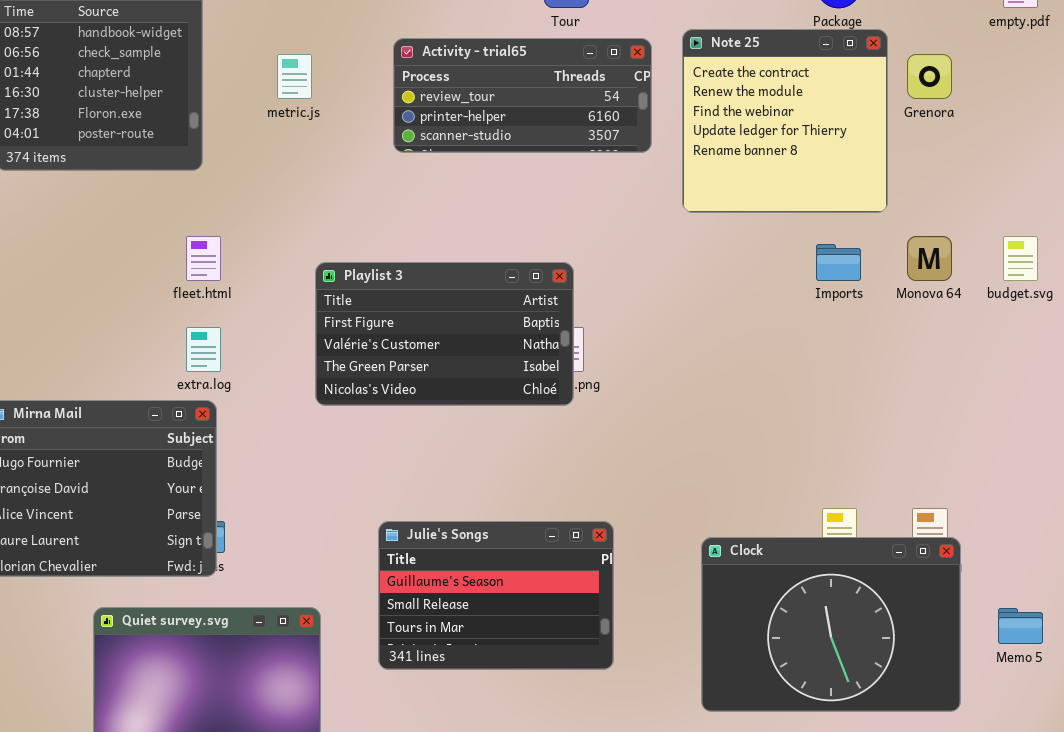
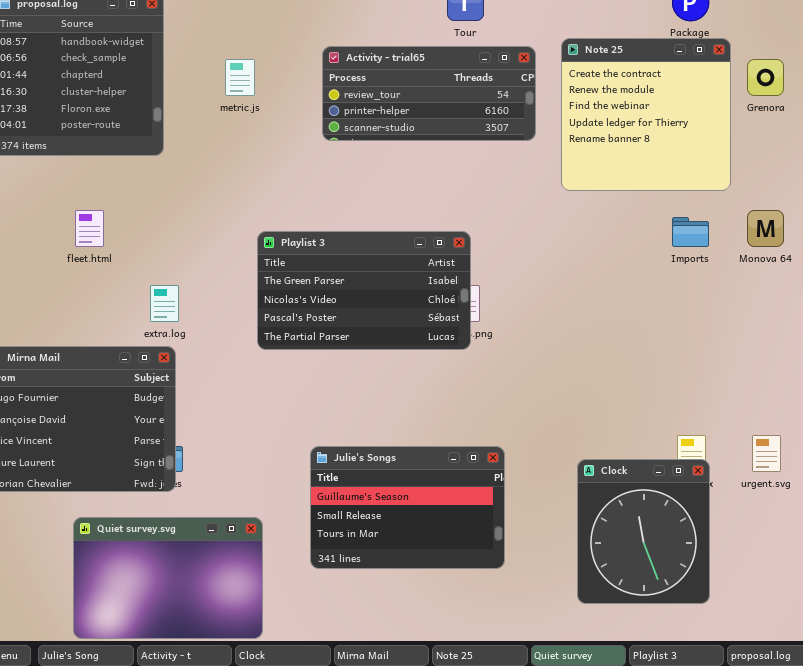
fleet.html: [186,236,221,281] -> [75,210,104,247], moved
Playlist 3: [315,262,574,406] -> [257,231,471,350], scrolled down 2 rows
Clock: [701,537,961,712] -> [577,459,710,604], resized

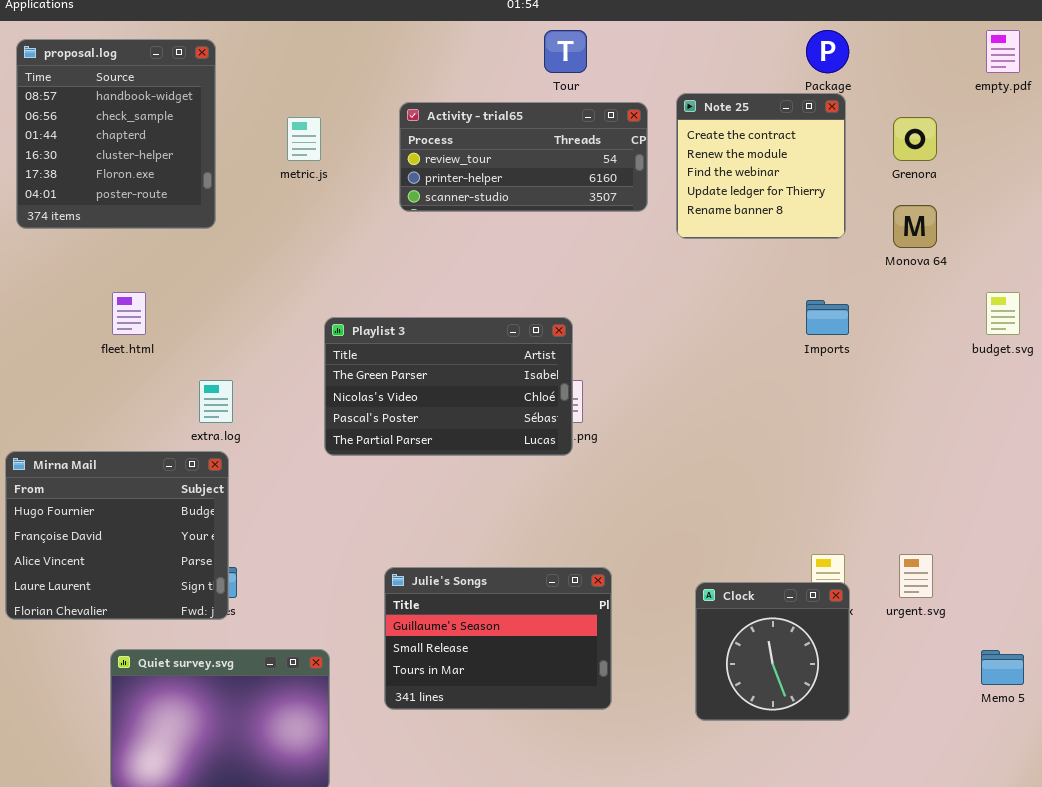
Note 25: [561,38,731,191] -> [676,93,846,239], resized
Monova 64: [747,210,784,247] -> [893,205,937,248], moved
Clock: [577,459,710,604] -> [695,582,850,721], resized

